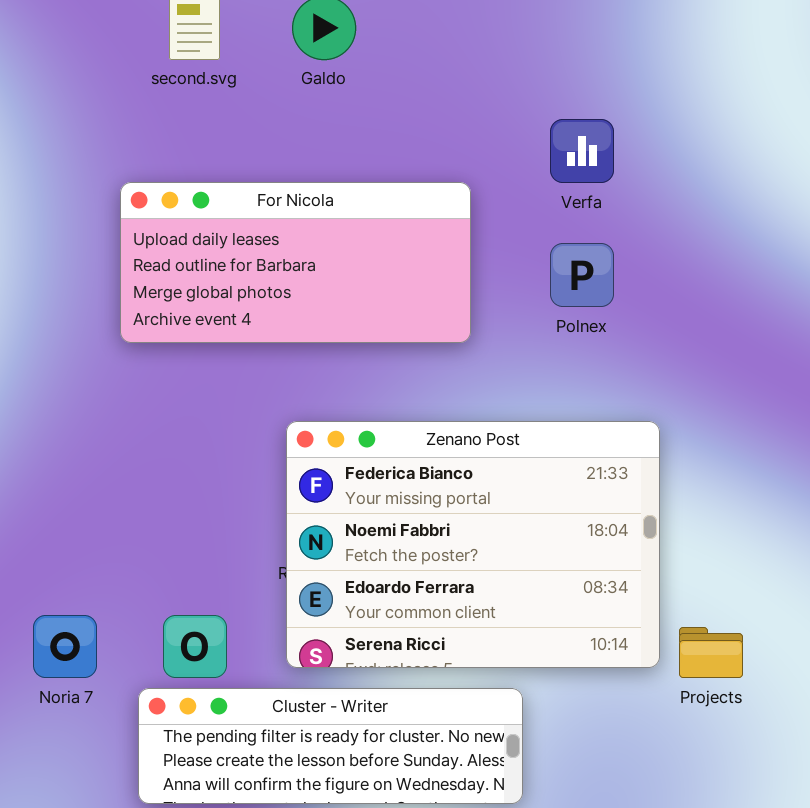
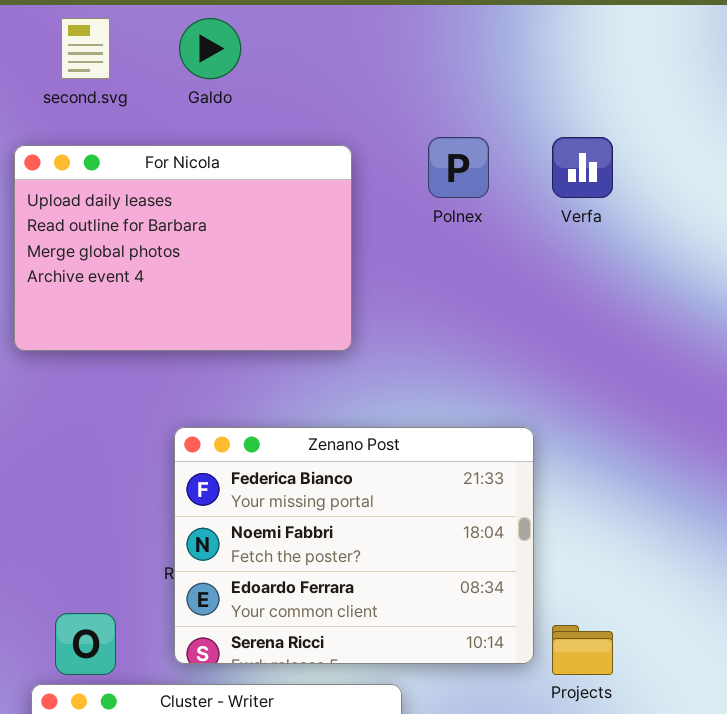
Verfa: [550,119,614,183] -> [552,137,613,198], moved
For Nicola: [120,182,471,343] -> [14,145,352,351], resized
Polnex: [550,243,614,307] -> [428,137,489,198], moved

